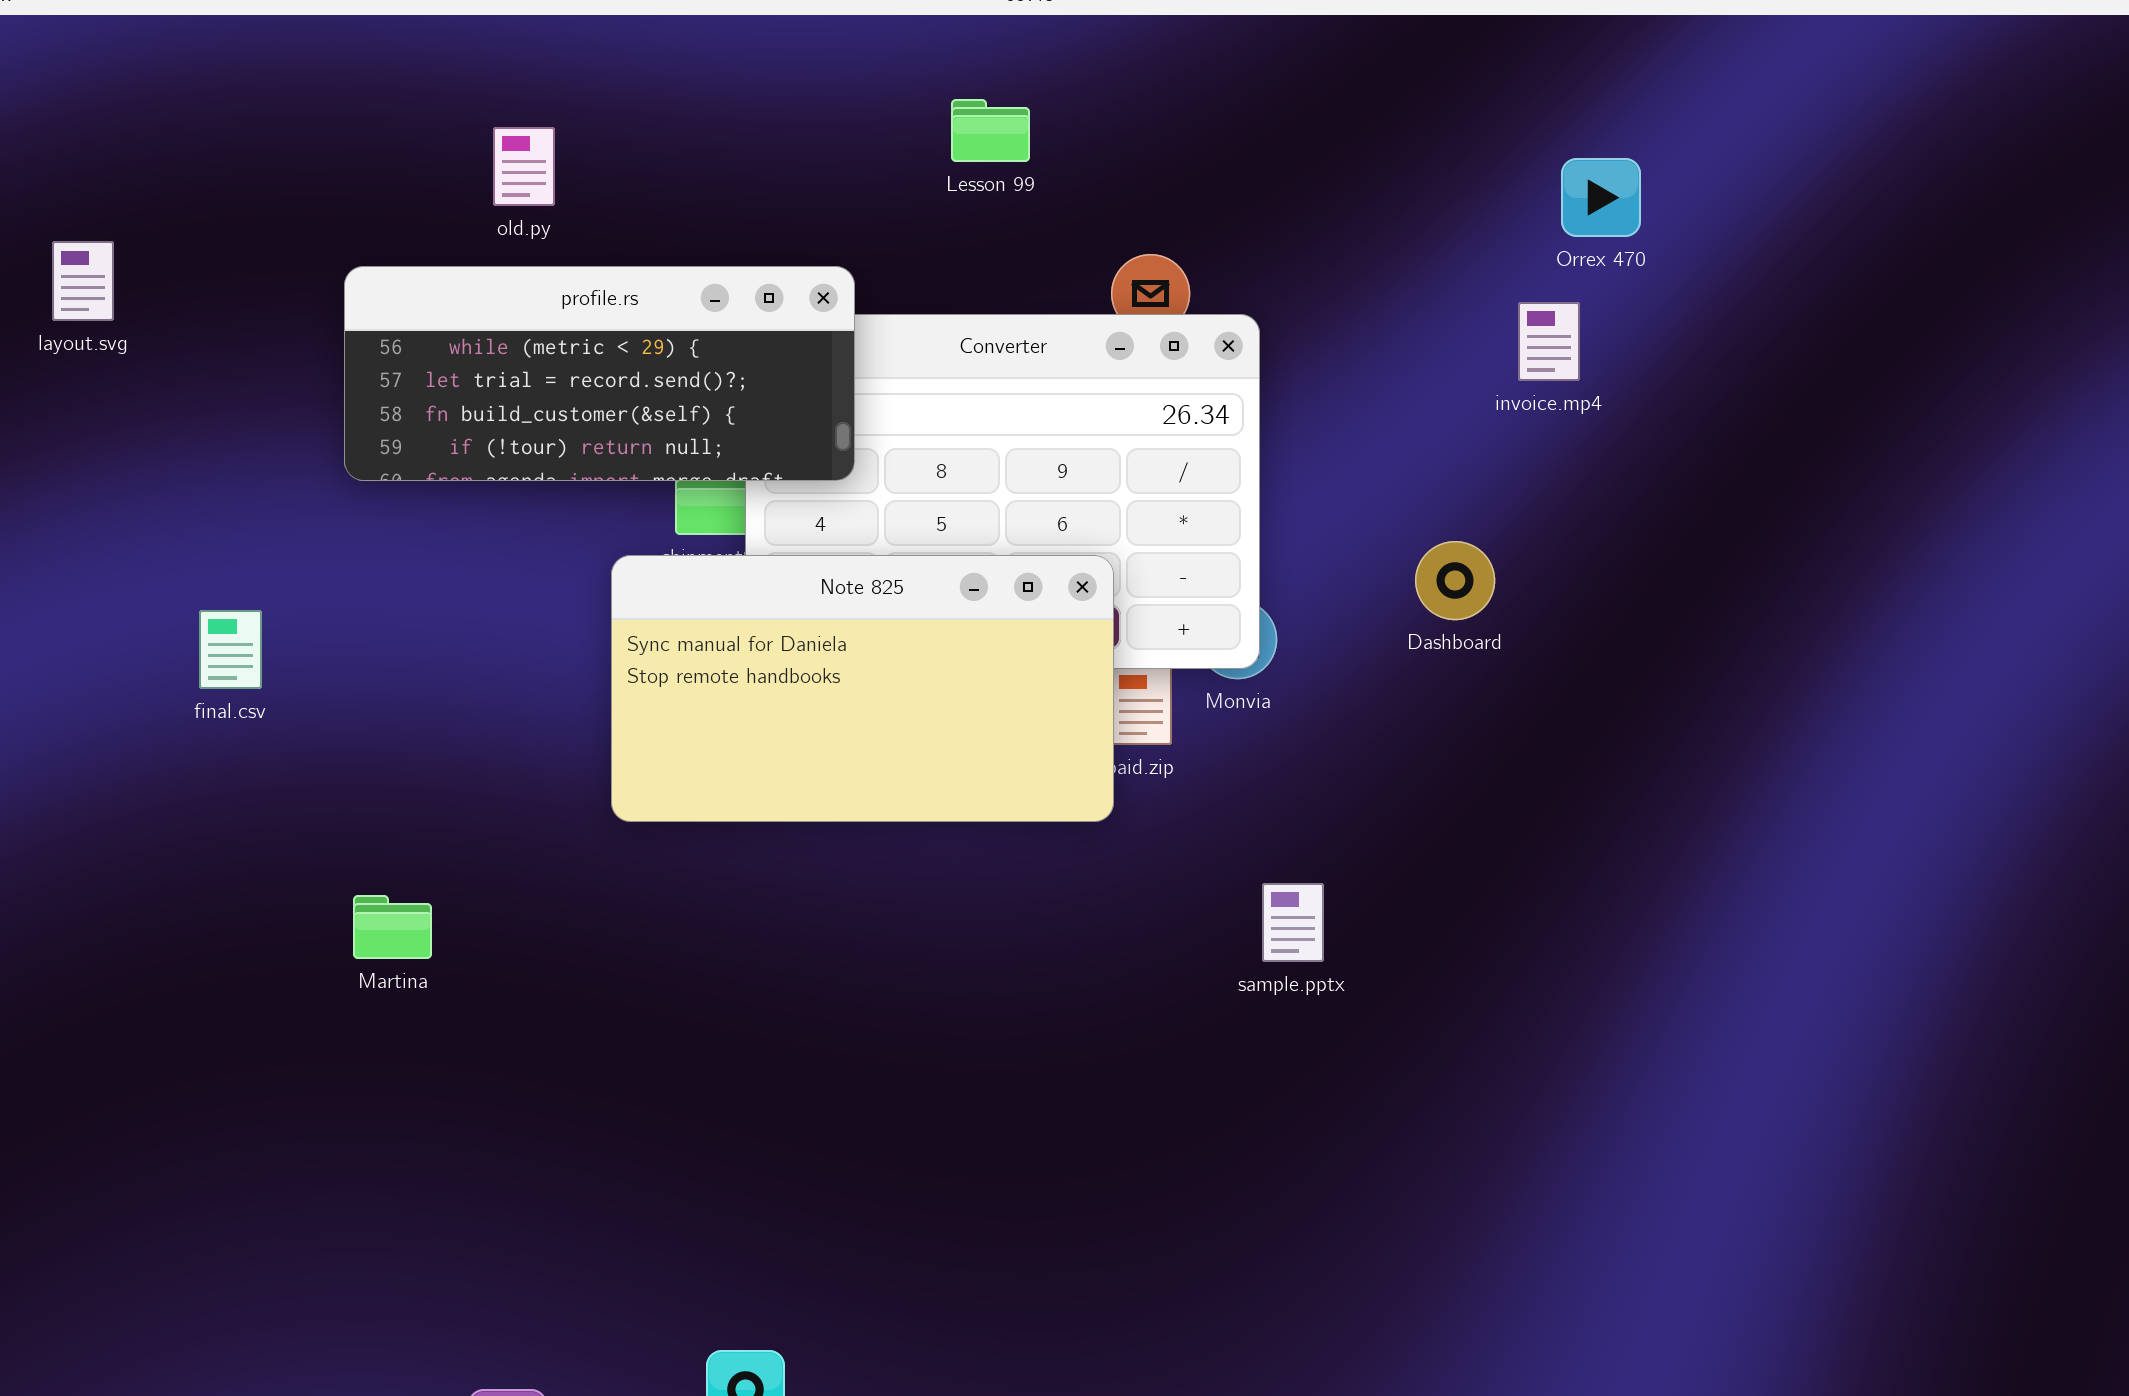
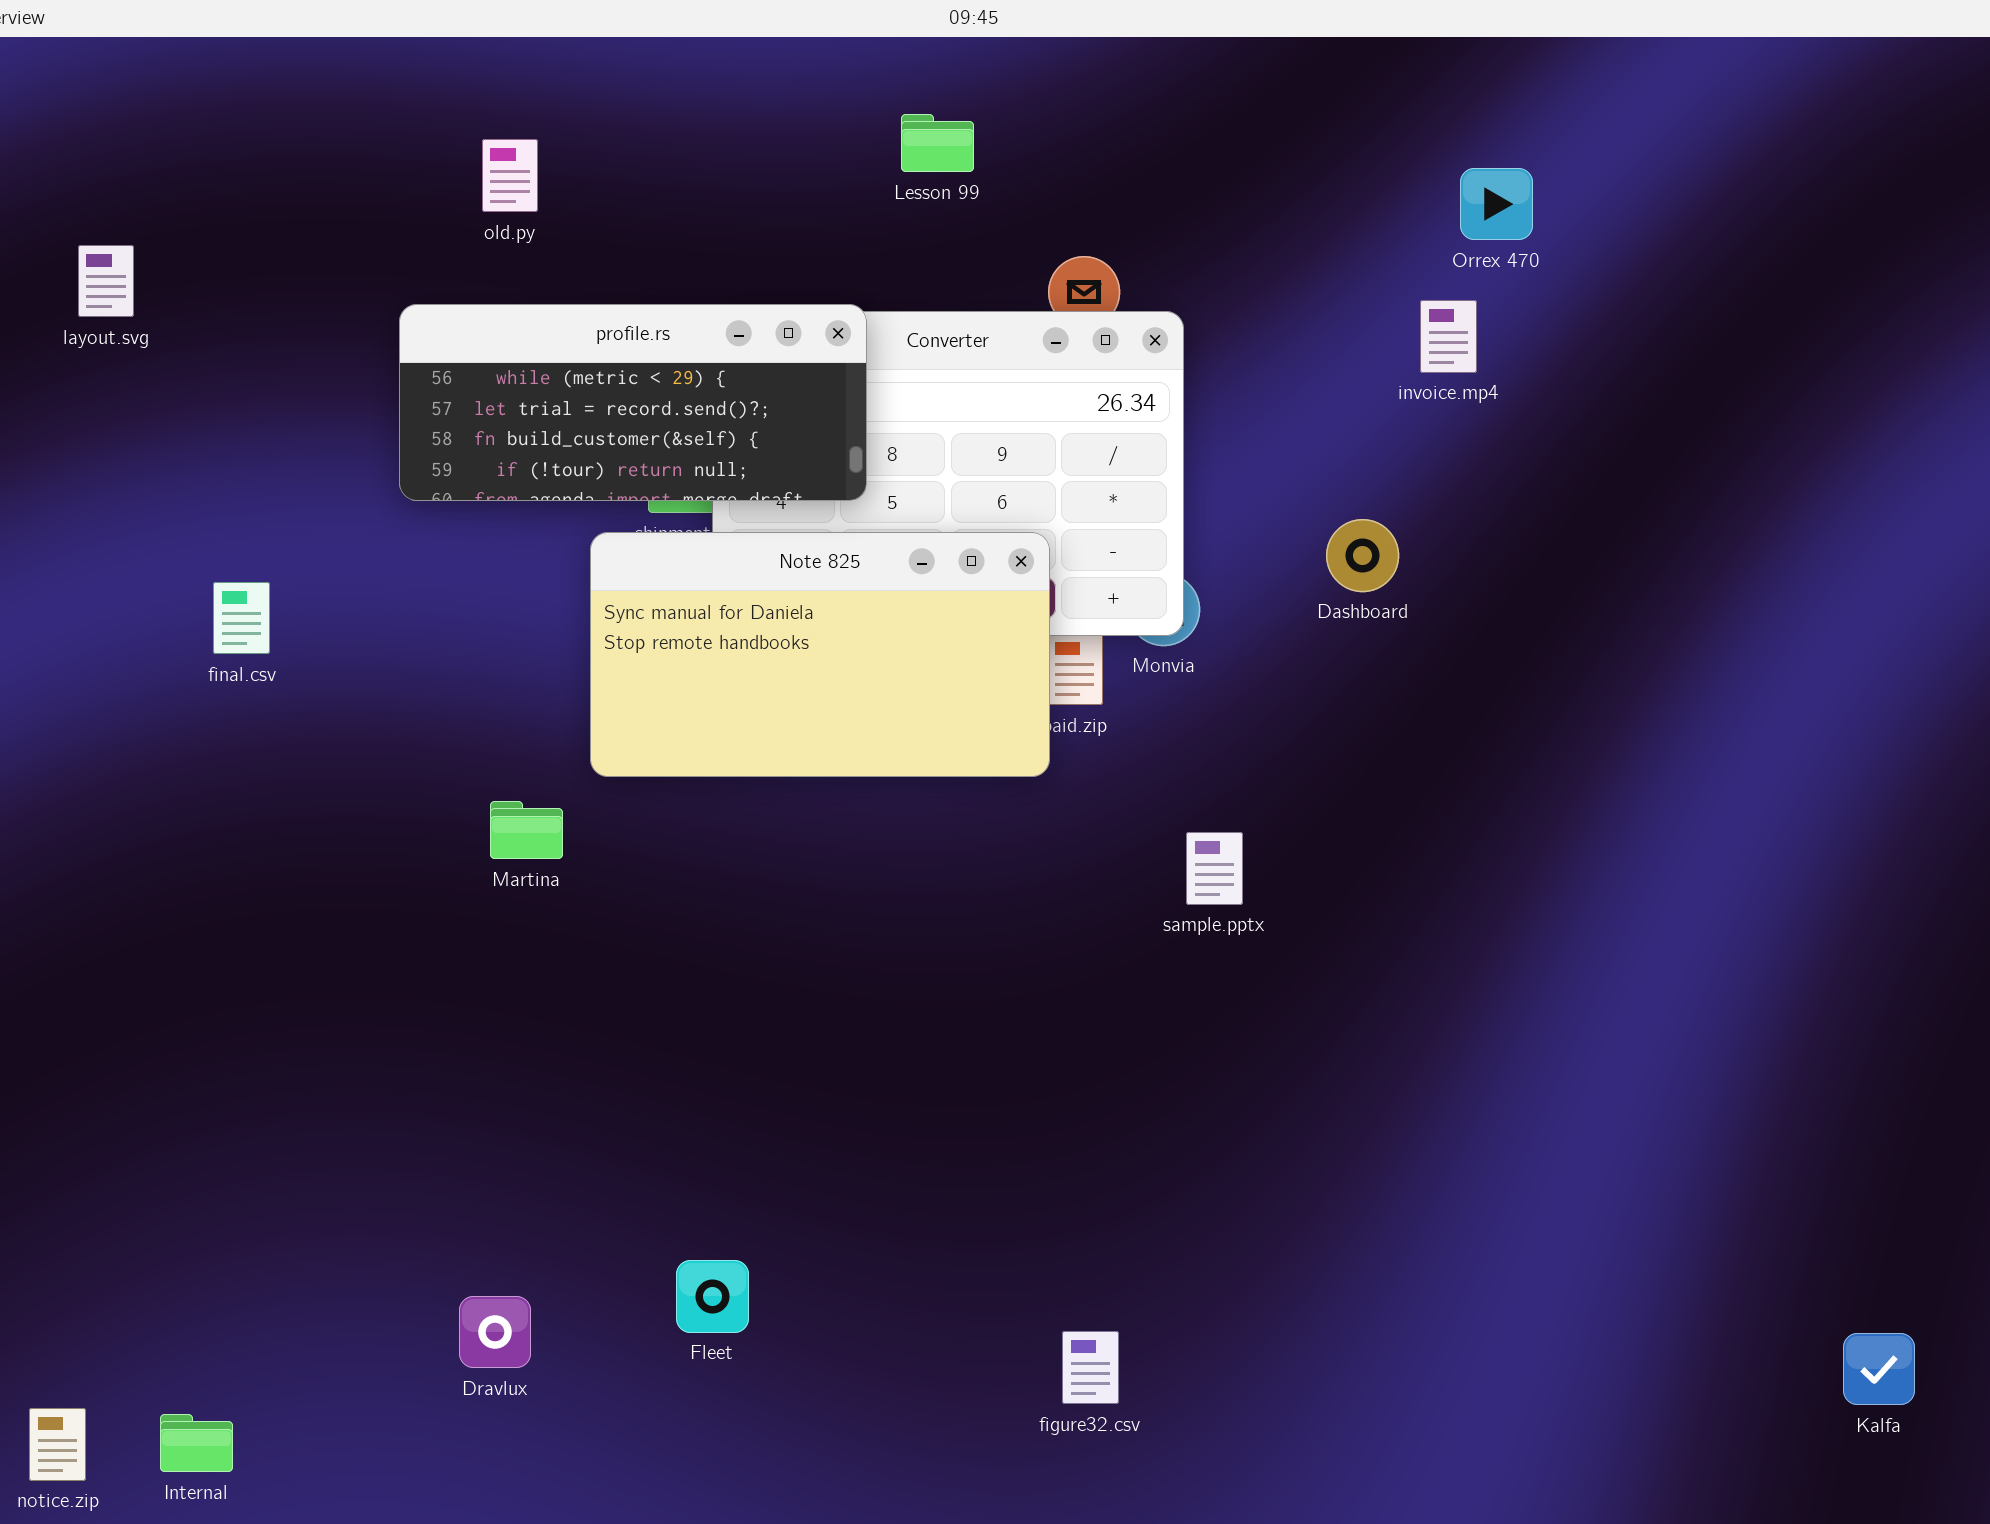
profile.rs: [344,266,855,481] -> [399,304,867,501], moved
Martina: [353,895,432,959] -> [490,801,563,859], moved

